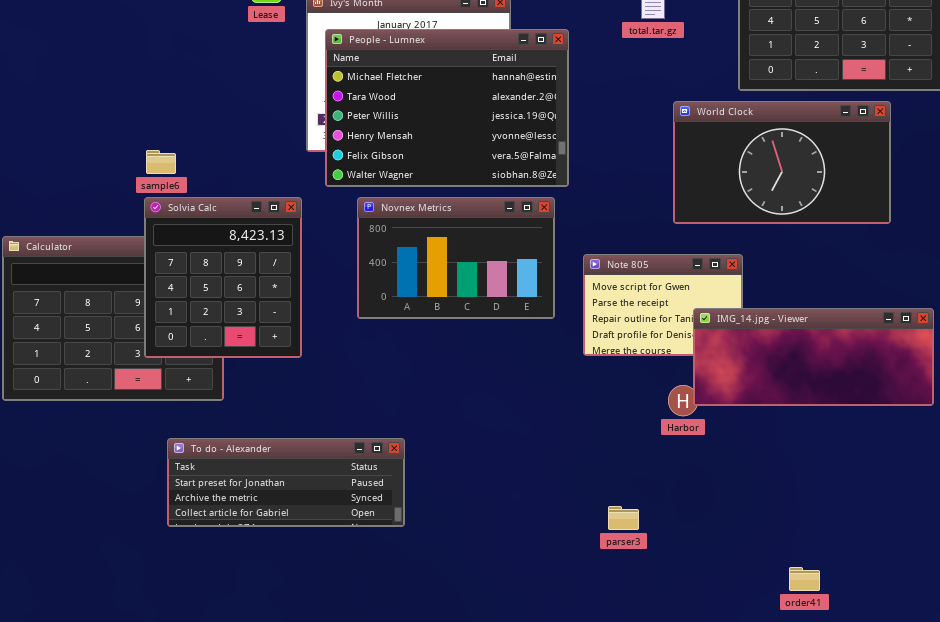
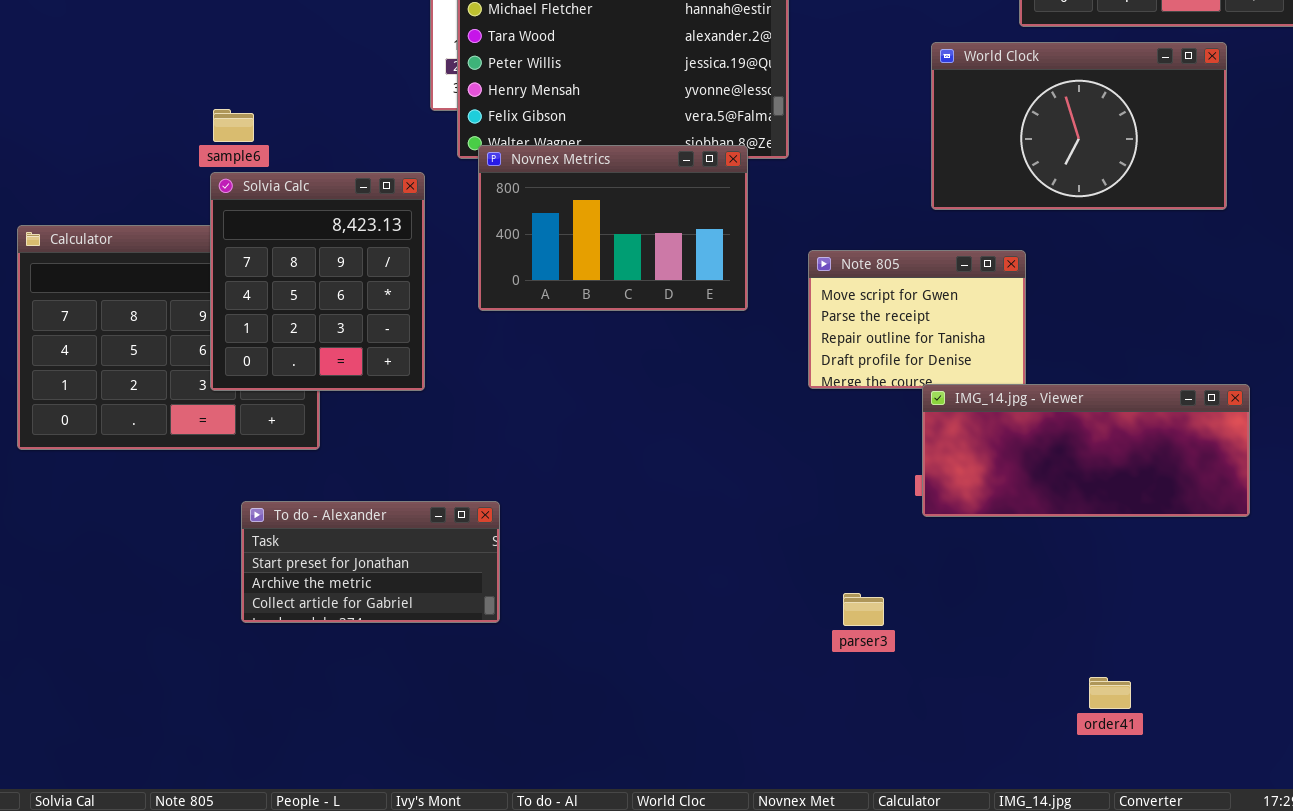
Novnex Metrics: [357,197,555,319] -> [478,145,748,311], moved
IMG_14.jpg - Viewer: [693,308,934,406] -> [922,384,1250,517], moved
To do - Alexander: [167,438,405,527] -> [241,501,500,623], resized

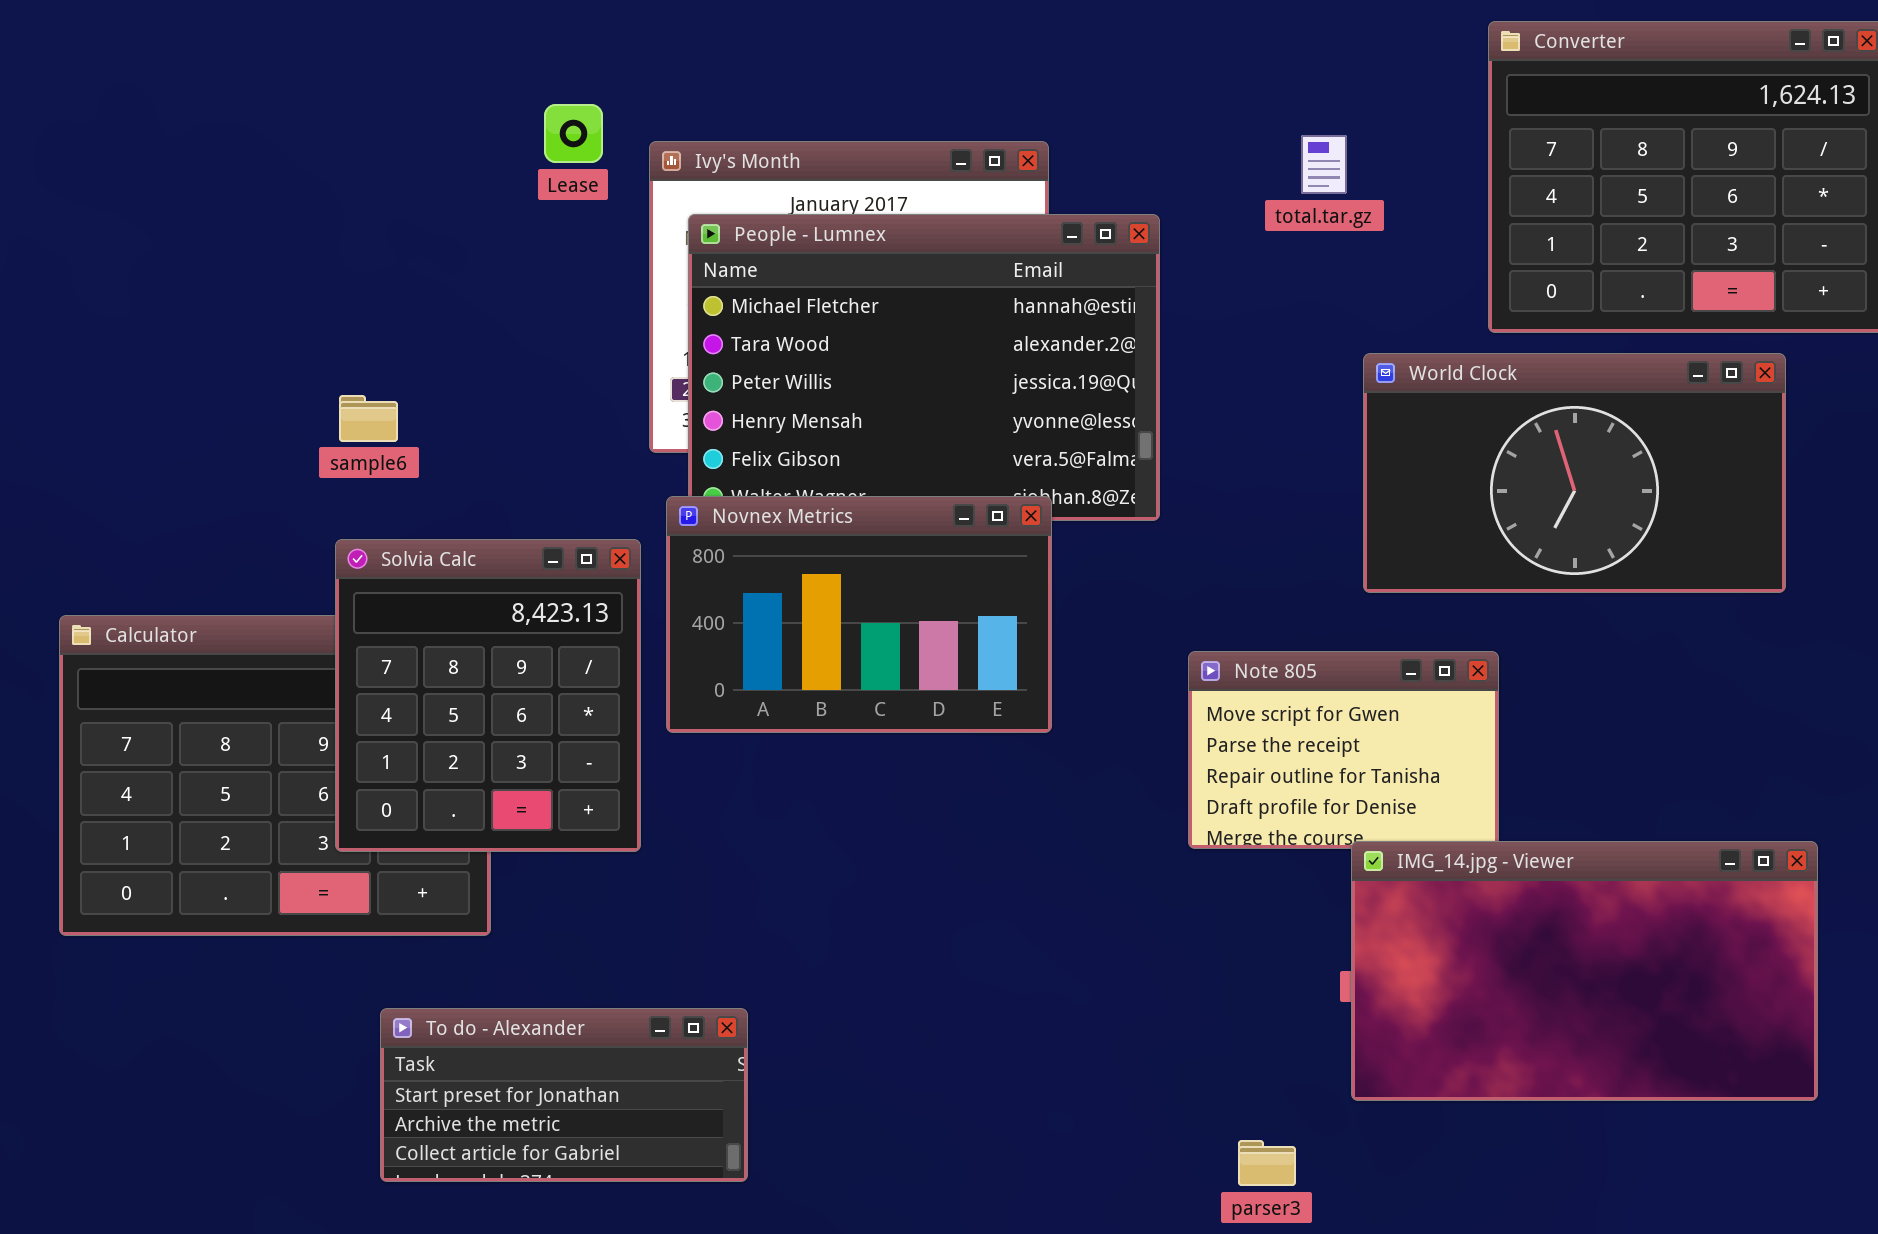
sample6: [213,109,254,142] -> [339,395,398,442], moved
Novnex Metrics: [478,145,748,311] -> [666,496,1052,733], moved
IMG_14.jpg - Viewer: [922,384,1250,517] -> [1351,841,1818,1101], resized

